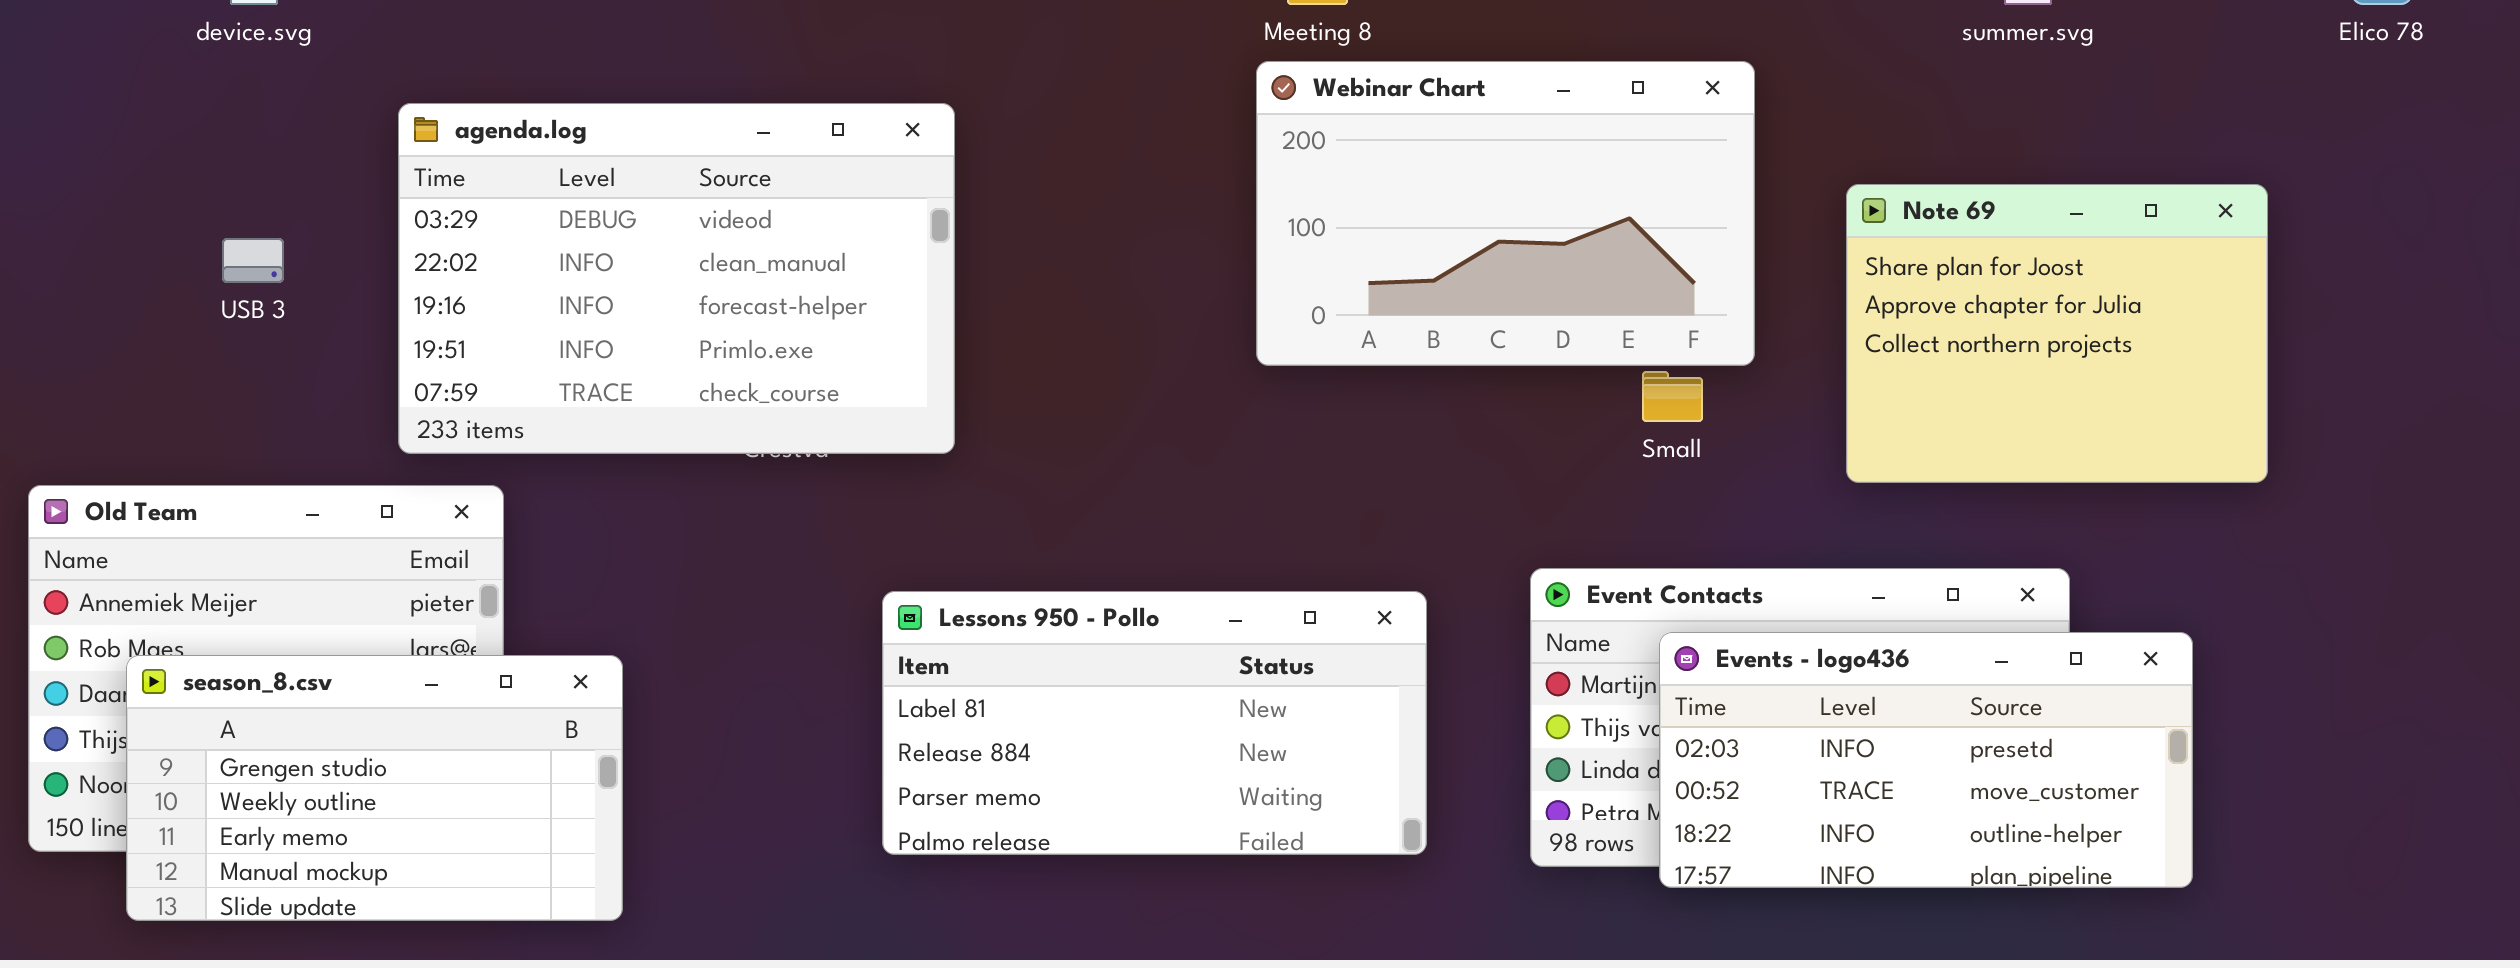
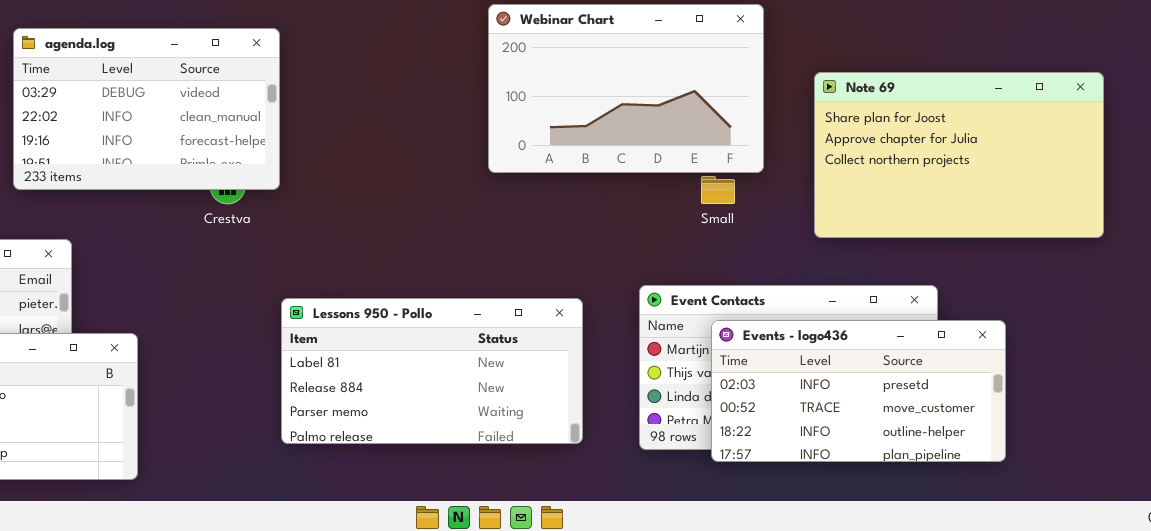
agenda.log: [398,103,955,454] -> [13,28,280,190], resized
Note 69: [1846,184,2268,483] -> [814,72,1104,238], resized

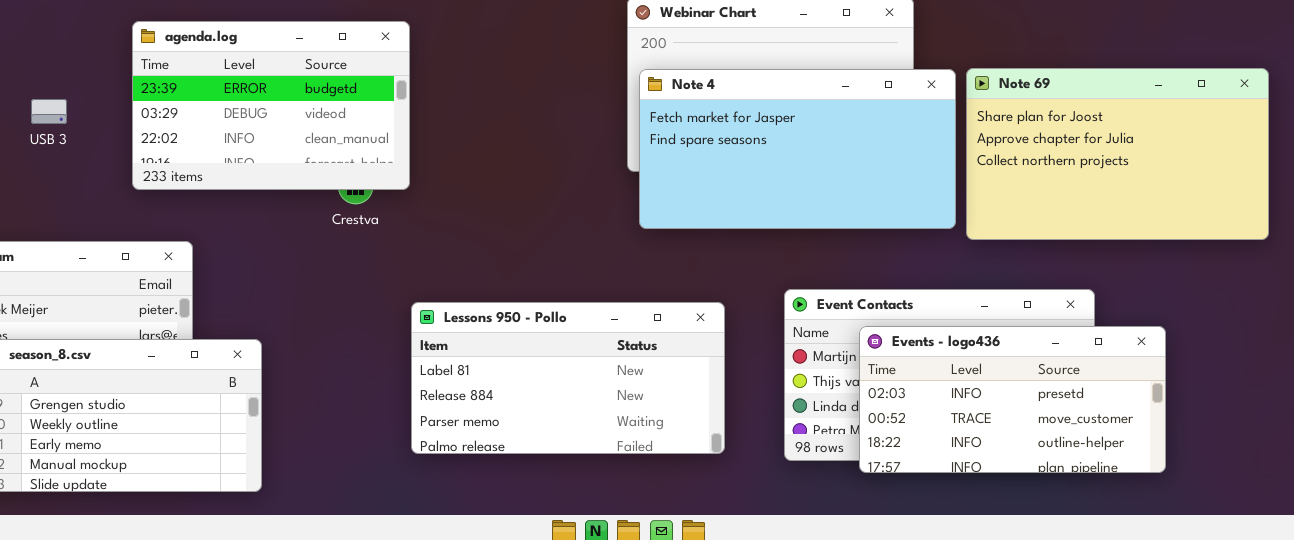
agenda.log: [13,28,280,190] -> [132,21,410,190], scrolled up 1 row
Note 4: none -> [639,69,956,229], opened

